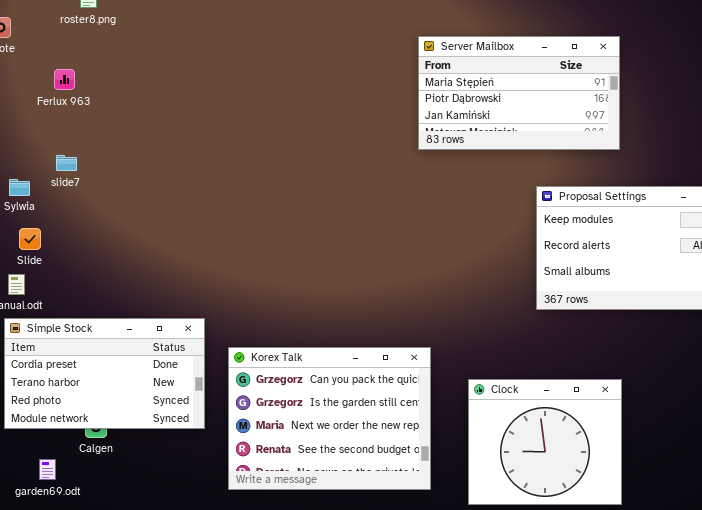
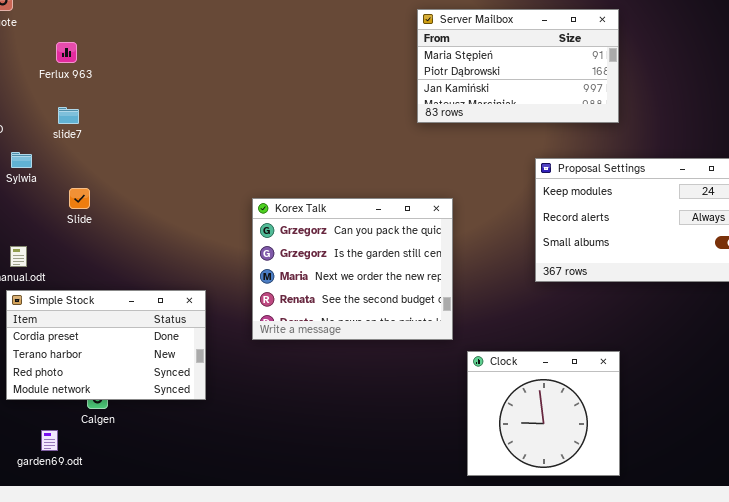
slide7: [56,155,77,171] -> [58,107,79,124], moved
Slide: [19,228,41,250] -> [69,188,90,209], moved
Korex Talk: [228,347,431,490] -> [252,198,453,340], moved

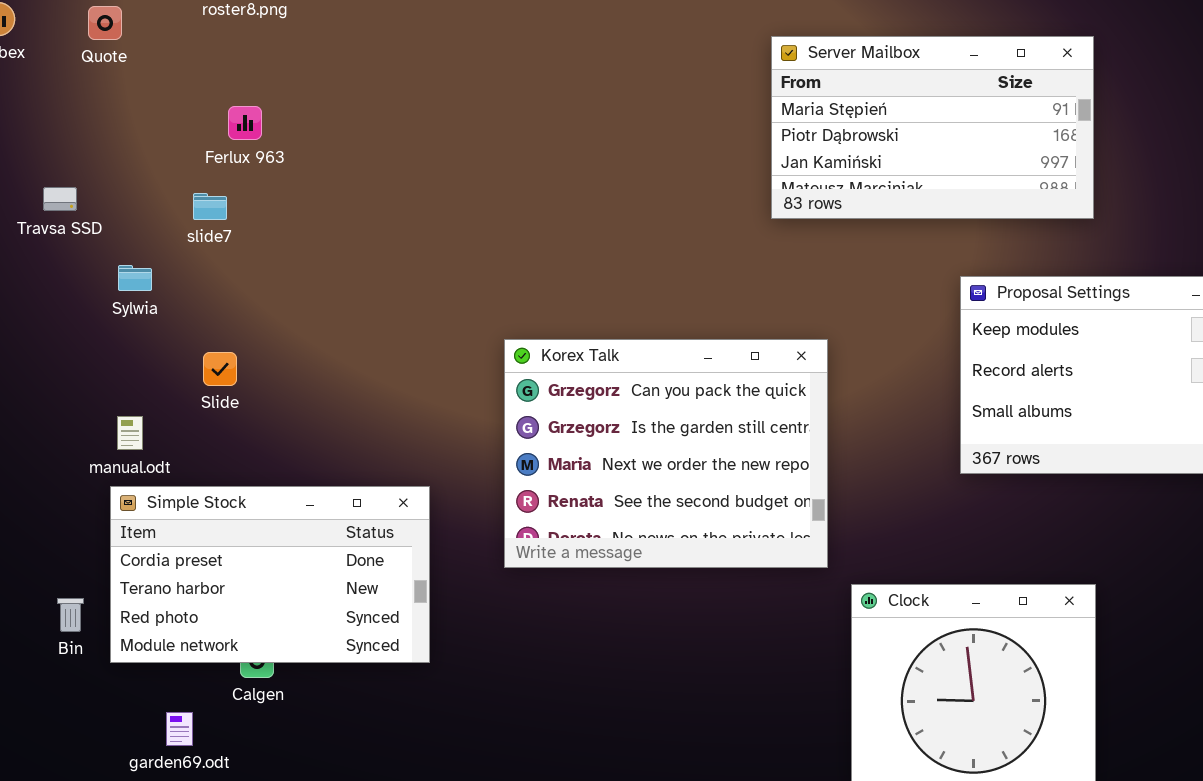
Ferlux 963: [56,42,77,63] -> [228,106,262,140], moved
Slide: [69,188,90,209] -> [203,352,237,386], moved

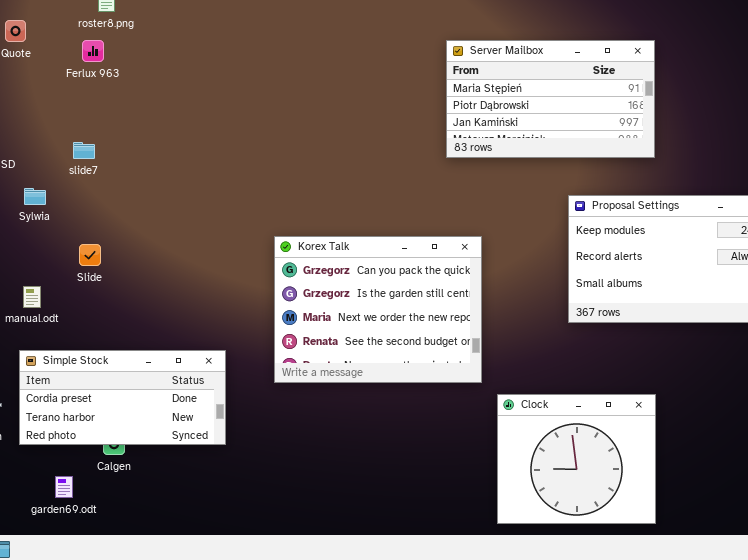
Ferlux 963: [228,106,262,140] -> [82,40,104,62], moved
Simple Stock: [110,486,430,663] -> [19,350,226,445], resized

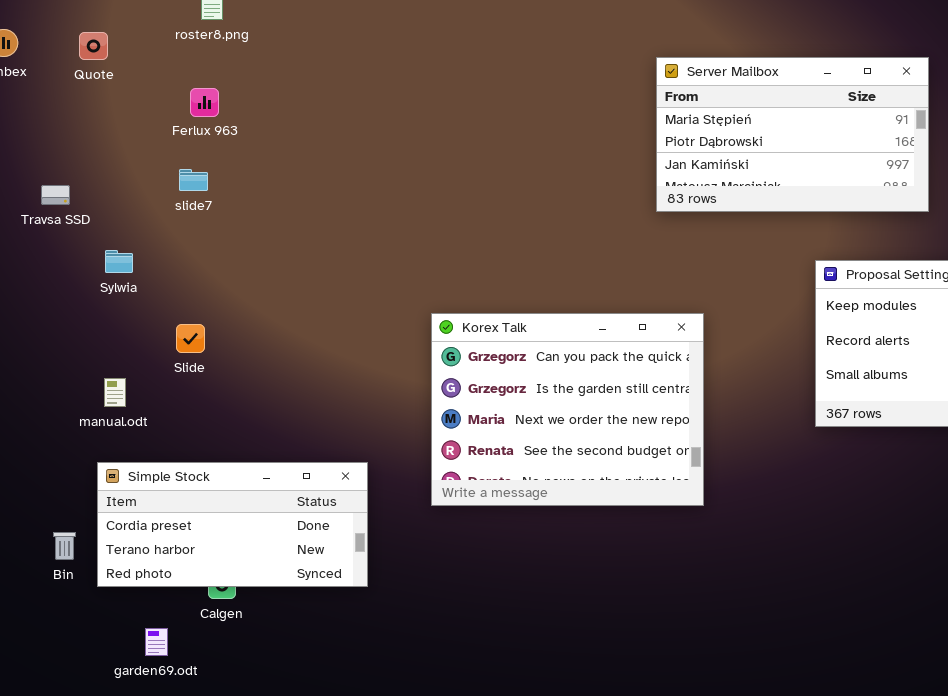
Ferlux 963: [82,40,104,62] -> [190,88,219,117], moved
slide7: [73,142,95,159] -> [179,169,208,191], moved
Clock: [497,394,656,524] -> none, closed

